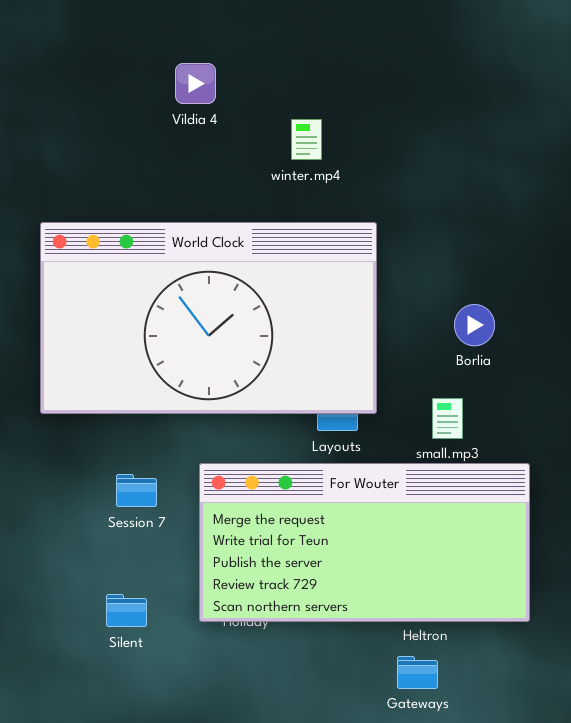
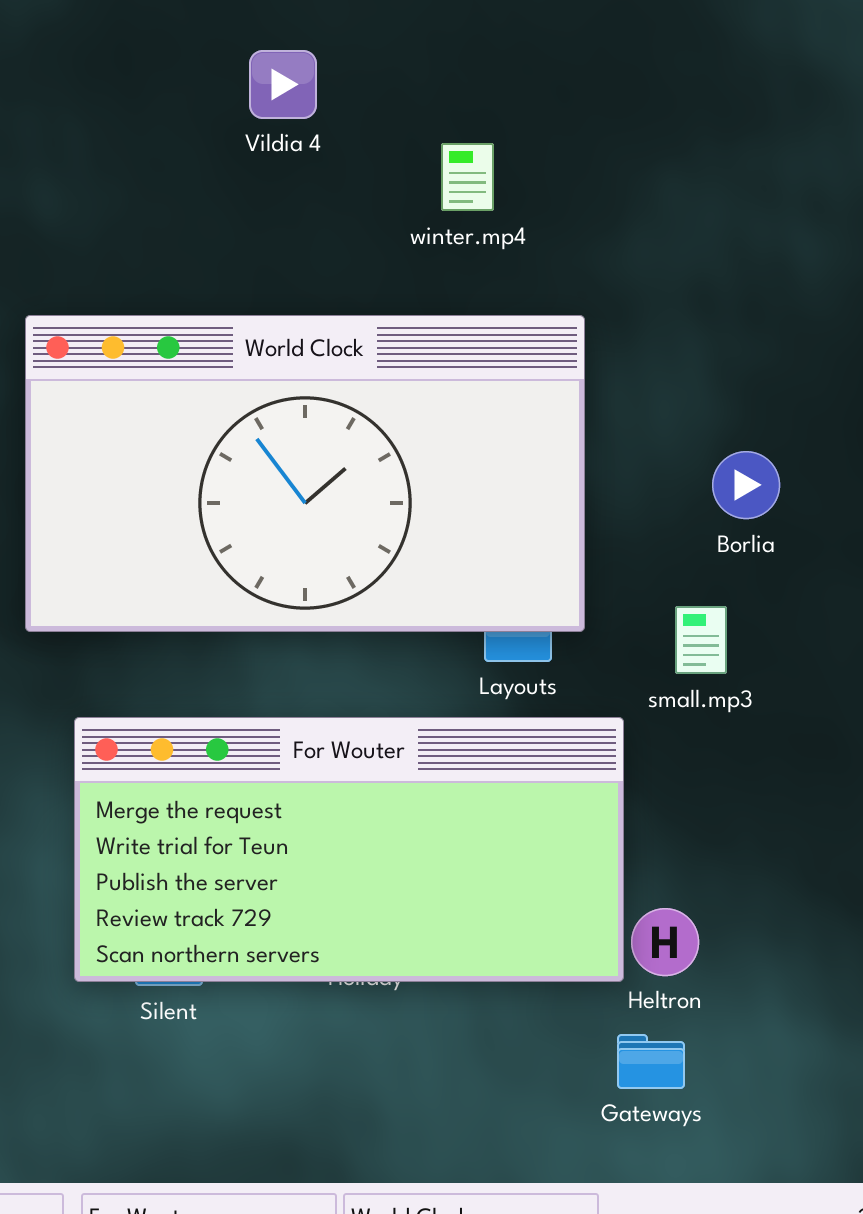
For Wouter: [199,463,530,622] -> [74,717,624,982], moved

